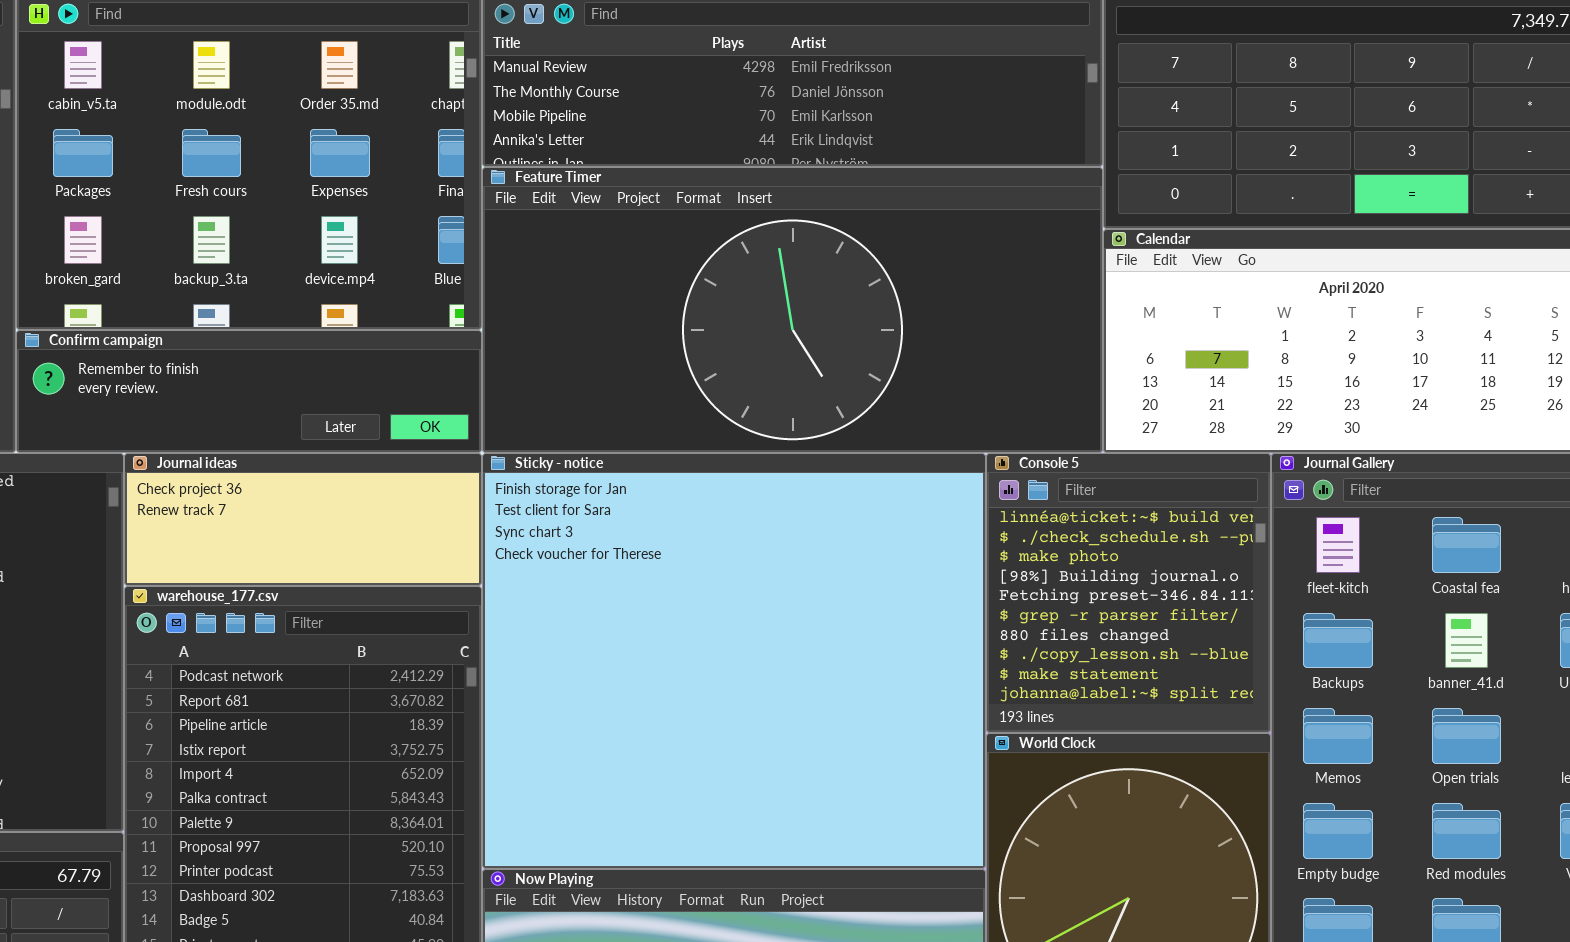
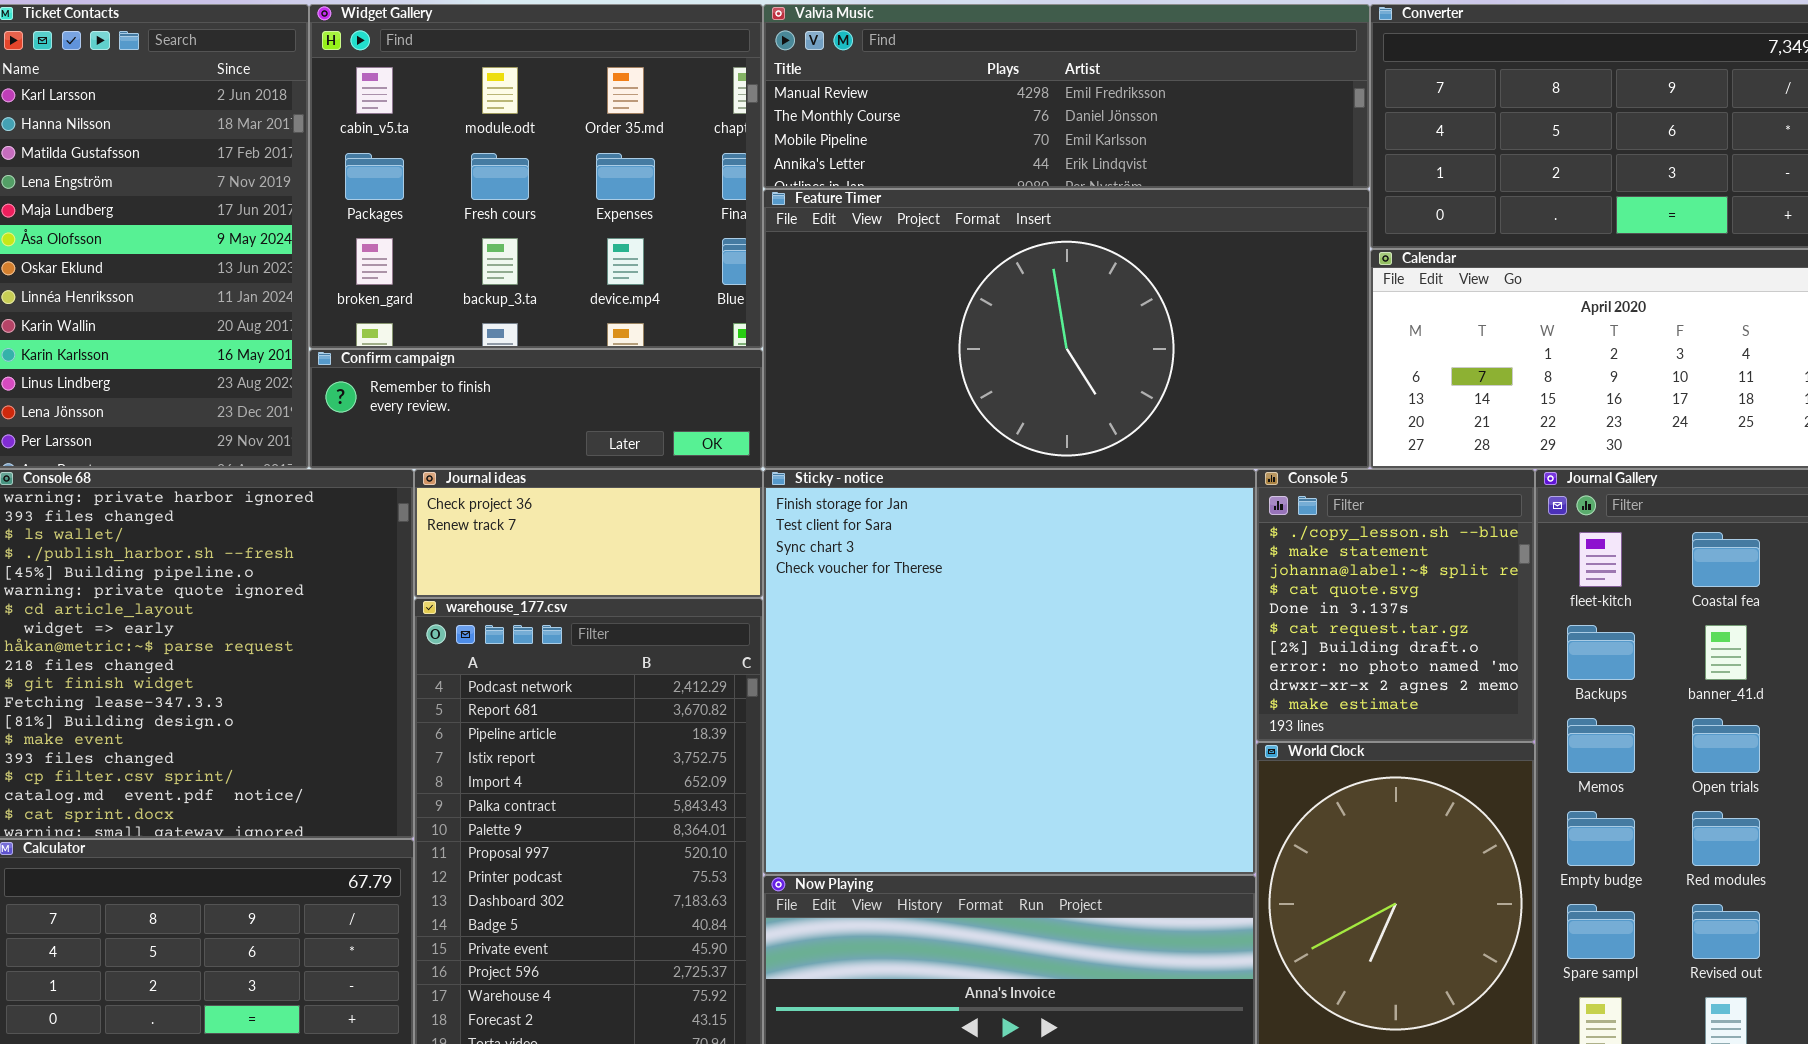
Console 5: [986,453,1271,733] -> [1256,469,1535,742], scrolled down 7 rows

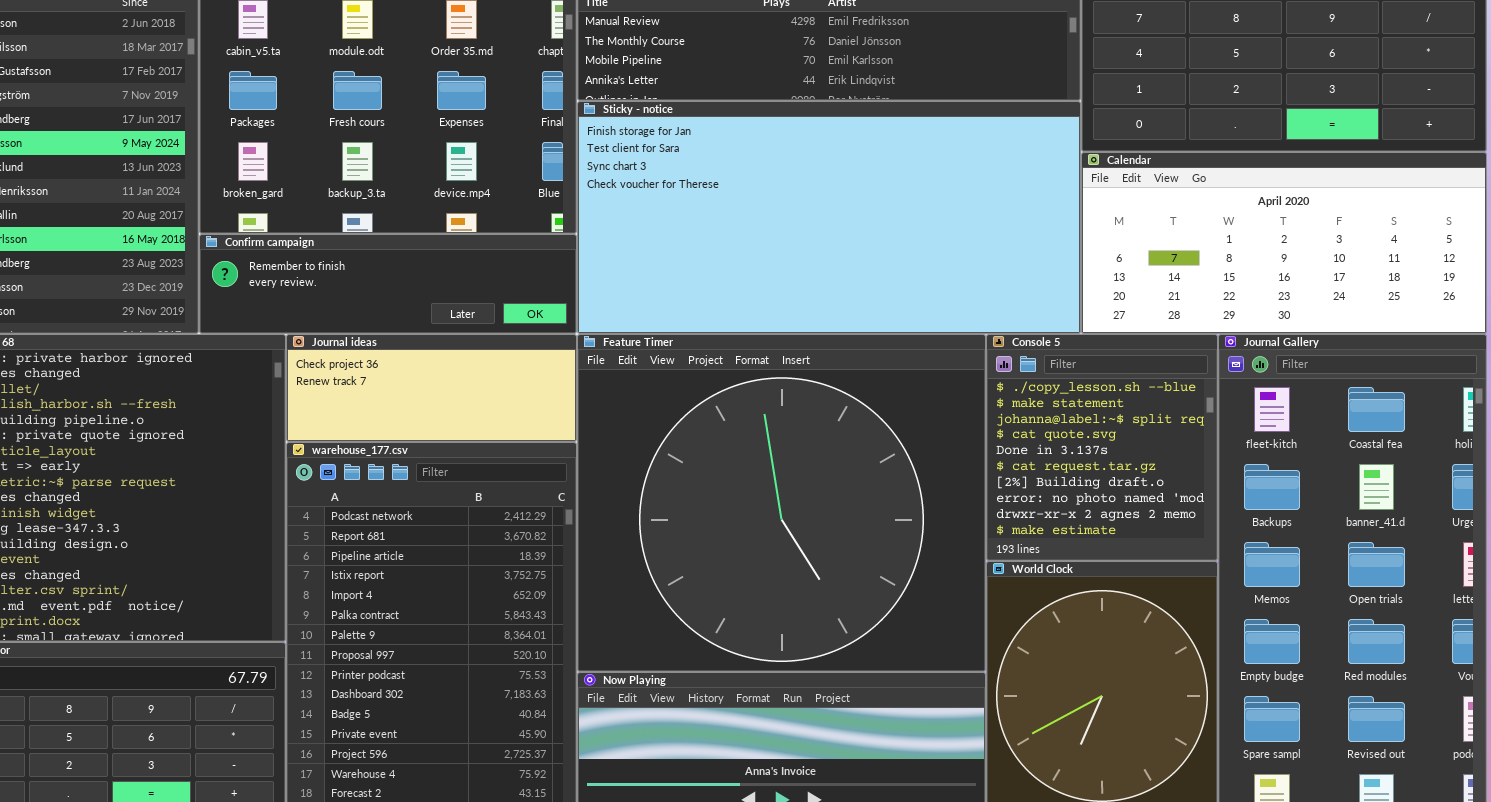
Feature Timer: [763,189,1370,469] -> [577,334,986,672], moved, resized
Sticky - notice: [763,469,1256,875] -> [577,101,1081,334], moved, resized

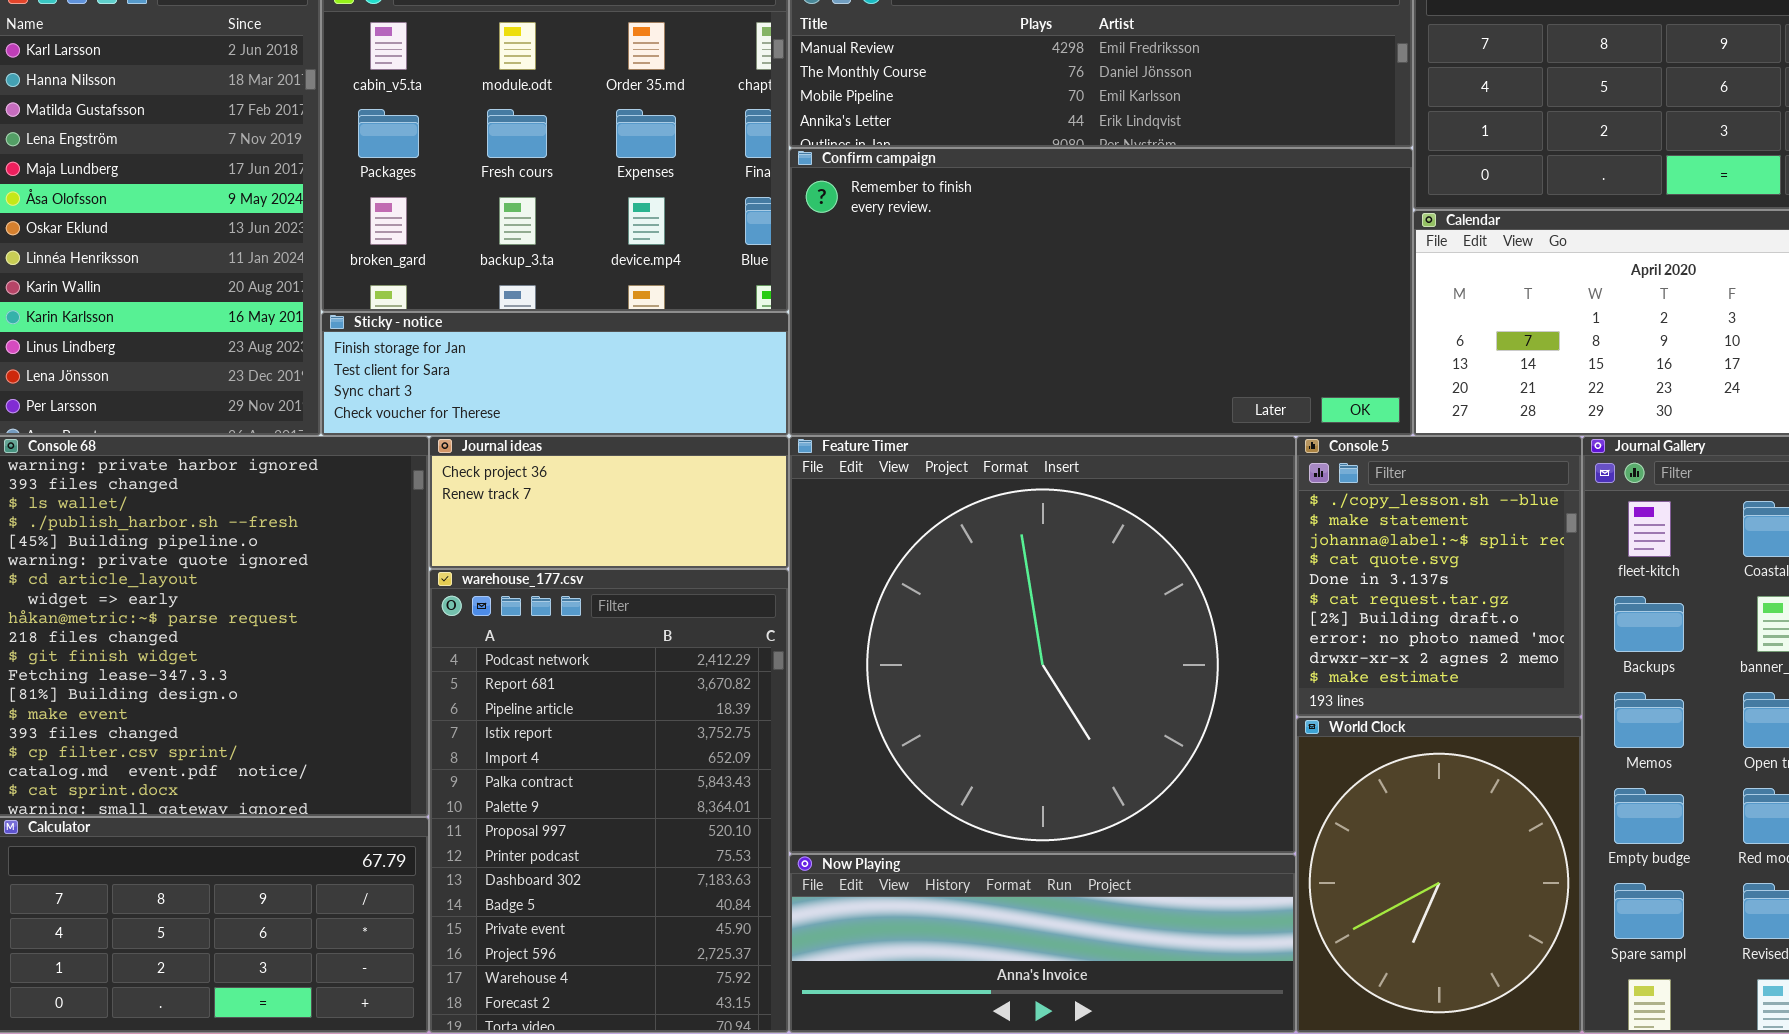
Sticky - notice: [577,101,1081,334] -> [321,312,789,436], moved, resized
Confirm campaign: [199,234,577,334] -> [789,148,1413,436], moved, resized

